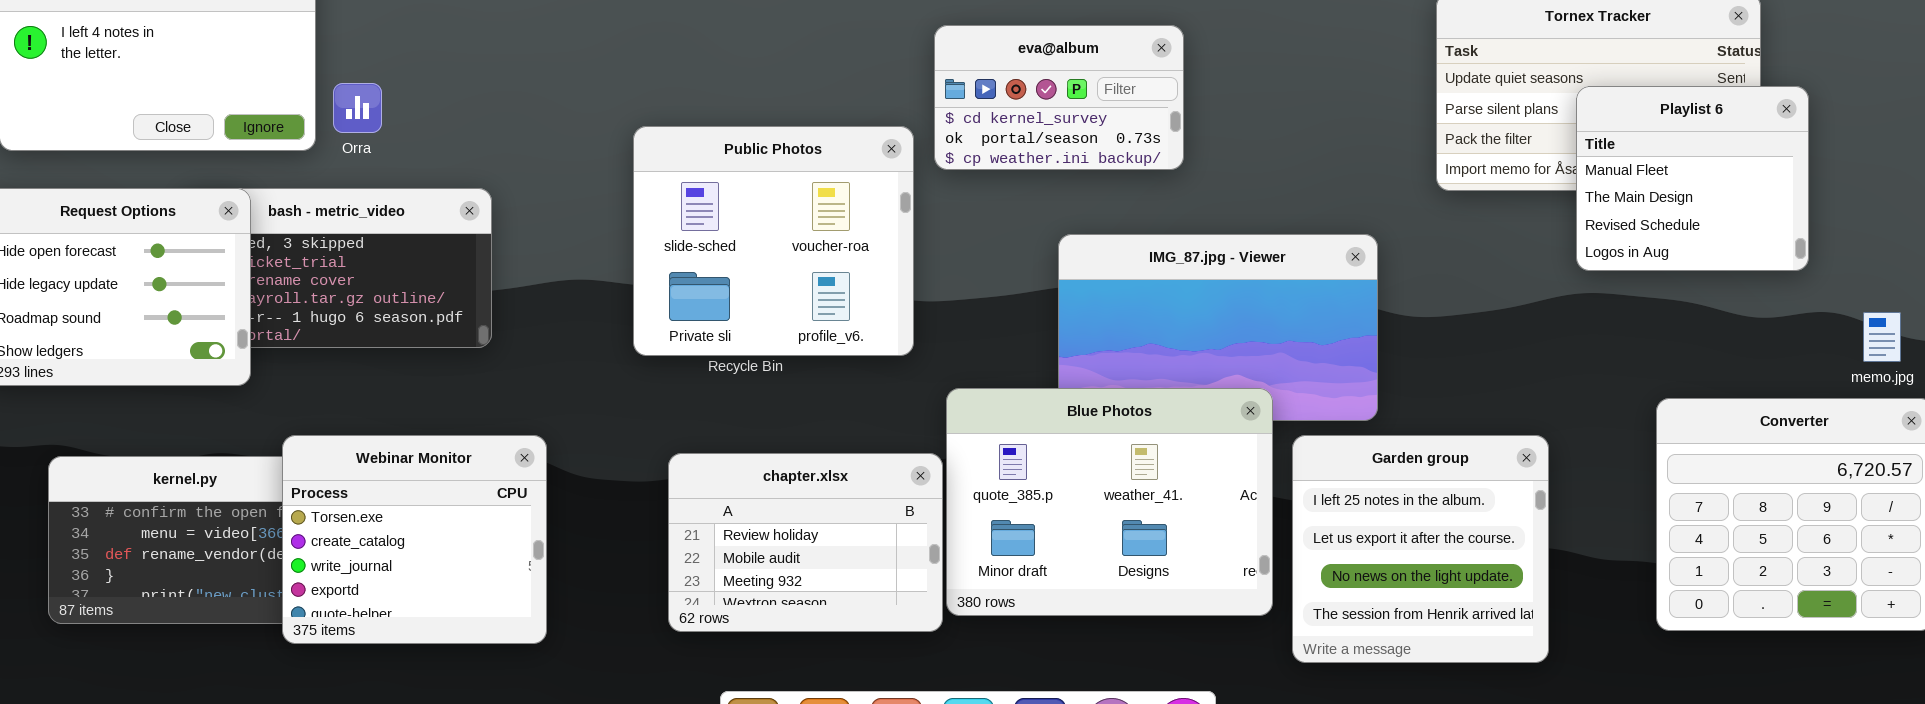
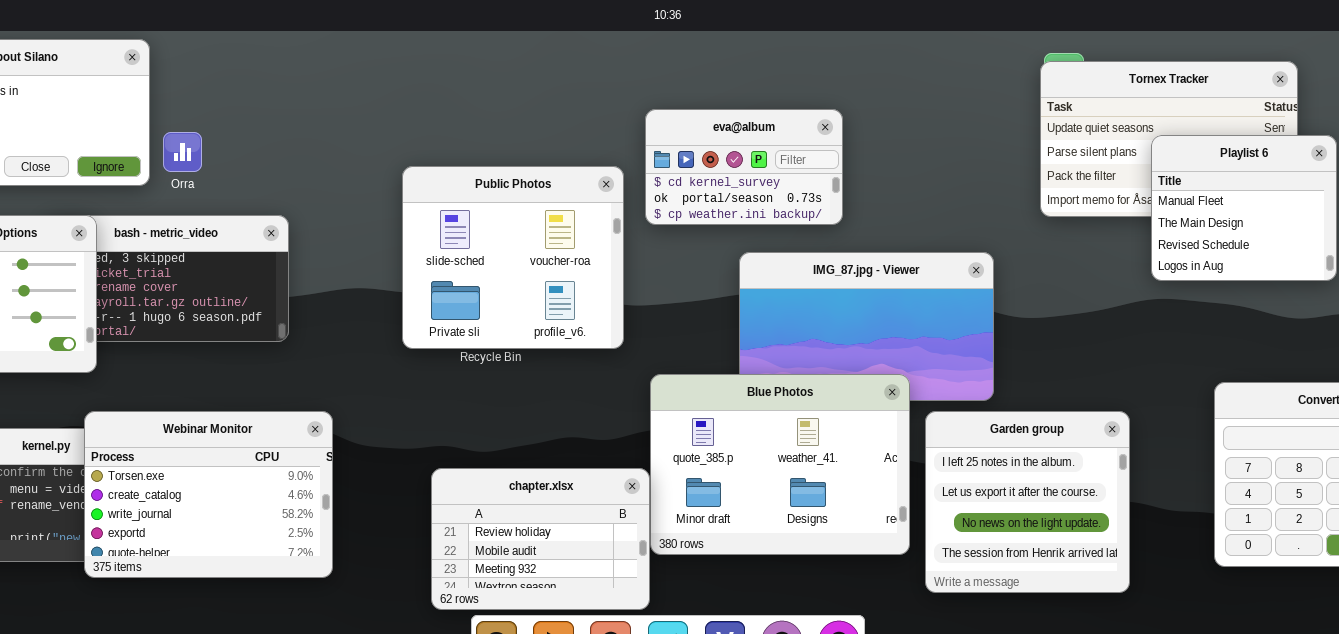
eva@album: [934,25,1184,170] -> [645,109,843,225], moved
Webinar Monitor: [282,435,547,644] -> [84,411,333,578], resized
chapter.xlsx: [668,453,943,632] -> [431,468,650,610], moved

